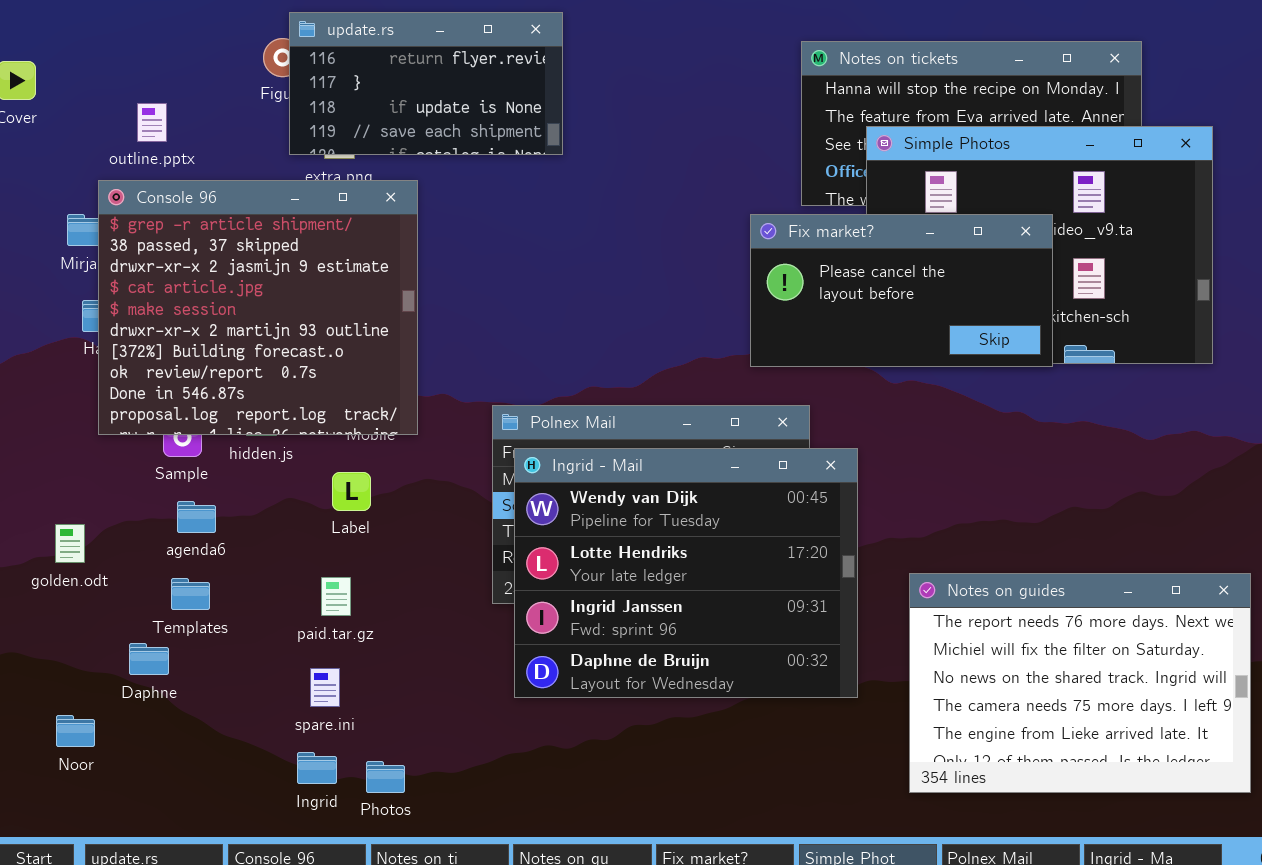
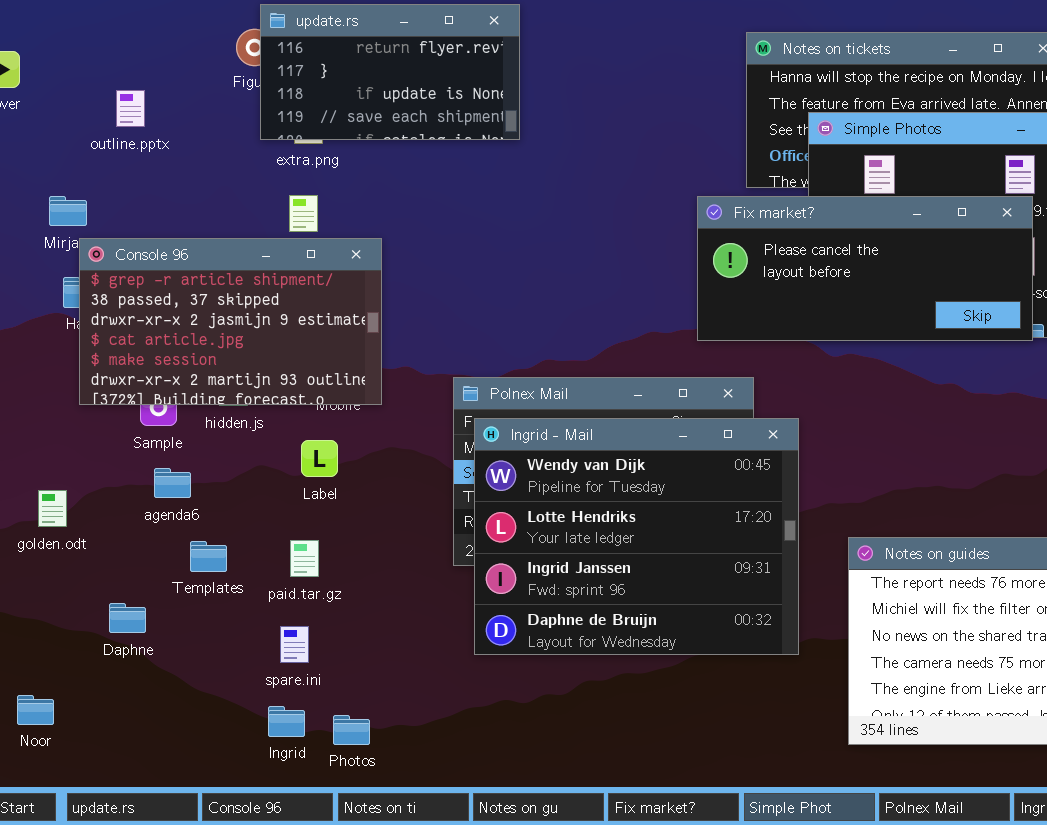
Console 96: [98,180,418,435] -> [79,238,382,405], resized
Fix market?: [750,214,1053,367] -> [697,196,1033,341], resized
Templates: [171,578,210,610] -> [190,541,227,572], moved
Noor: [56,715,95,747] -> [17,695,54,725], moved

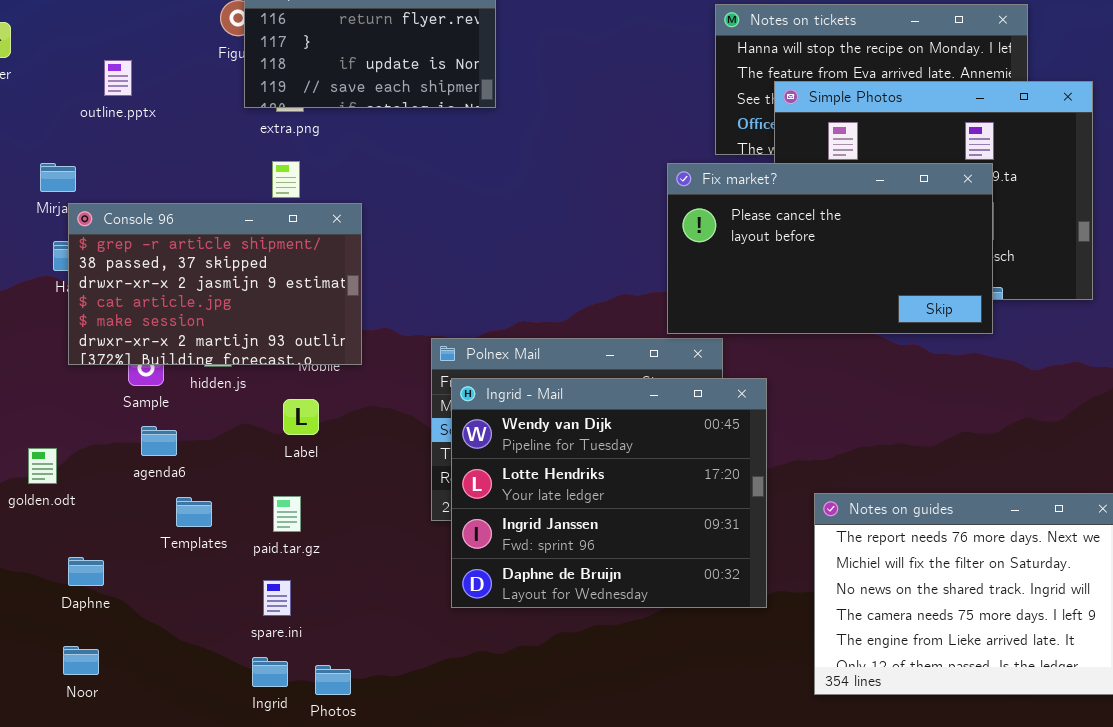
Fix market?: [697,196,1033,341] -> [667,163,993,334], resized
Daphne: [109,603,146,633] -> [68,557,104,586], moved
Noor: [17,695,54,725] -> [63,646,99,675], moved

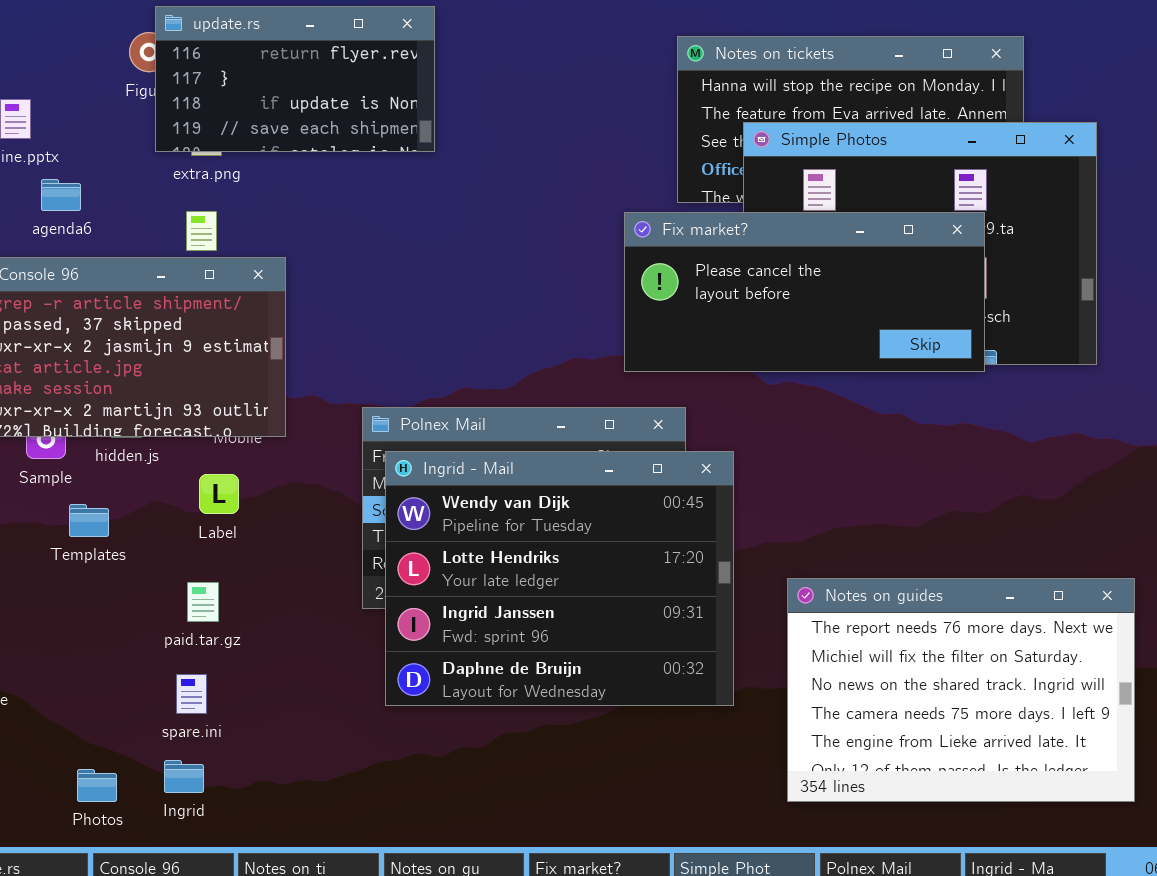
Fix market?: [667,163,993,334] -> [624,212,985,372], resized
agenda6: [141,426,177,456] -> [41,179,81,211], moved
Templates: [176,497,212,527] -> [69,504,109,537], moved
Photos: [315,665,351,695] -> [77,769,117,802], moved

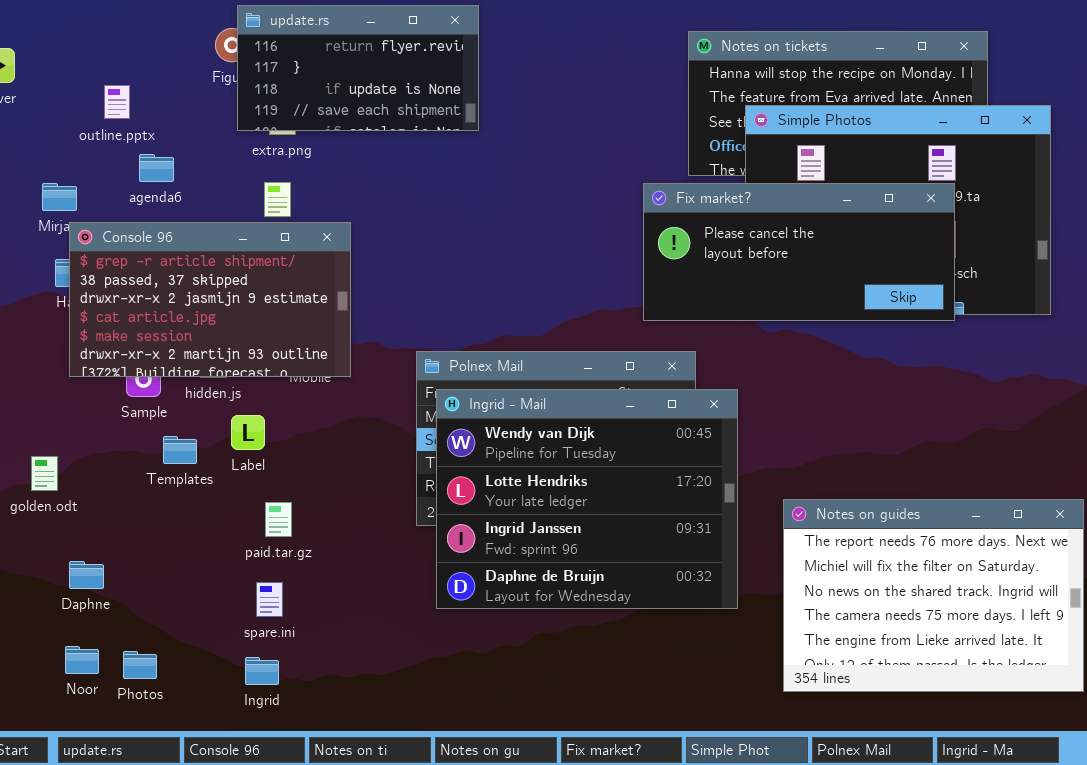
Label: [199,474,239,514] -> [231,415,265,450], moved
Photos: [77,769,117,802] -> [123,651,157,679], moved

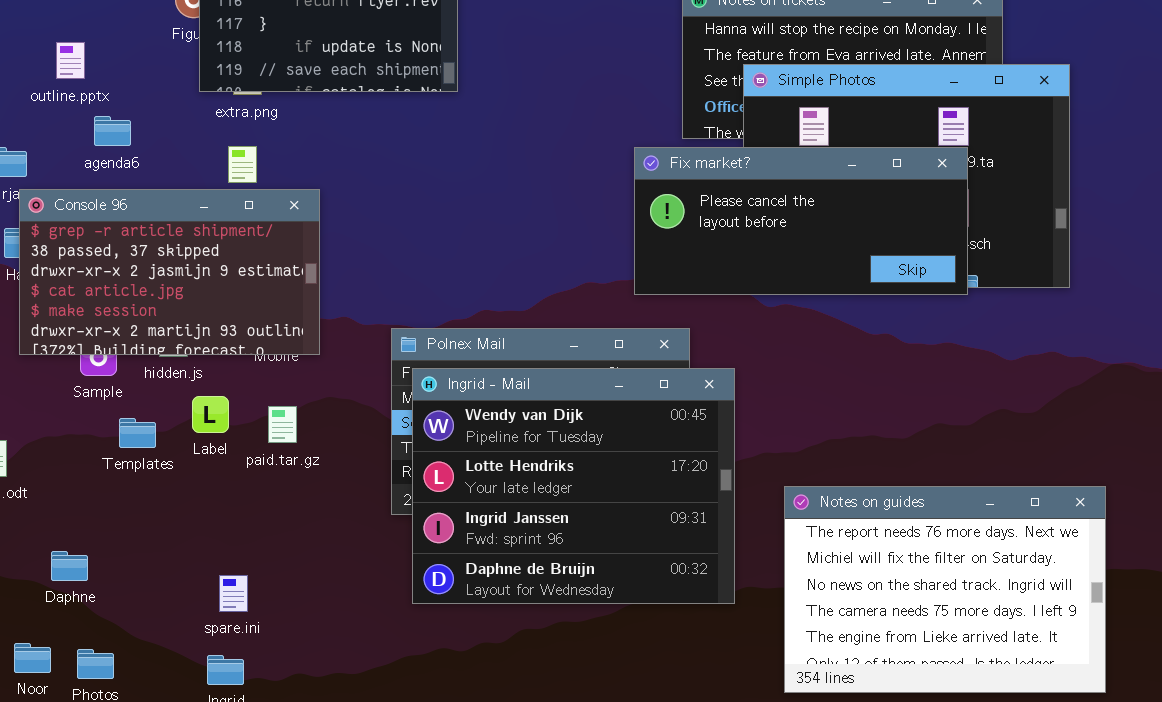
paid.tar.gz: [265,502,292,537] -> [268,406,297,443], moved
Daphne: [69,561,104,589] -> [51,551,88,581], moved

